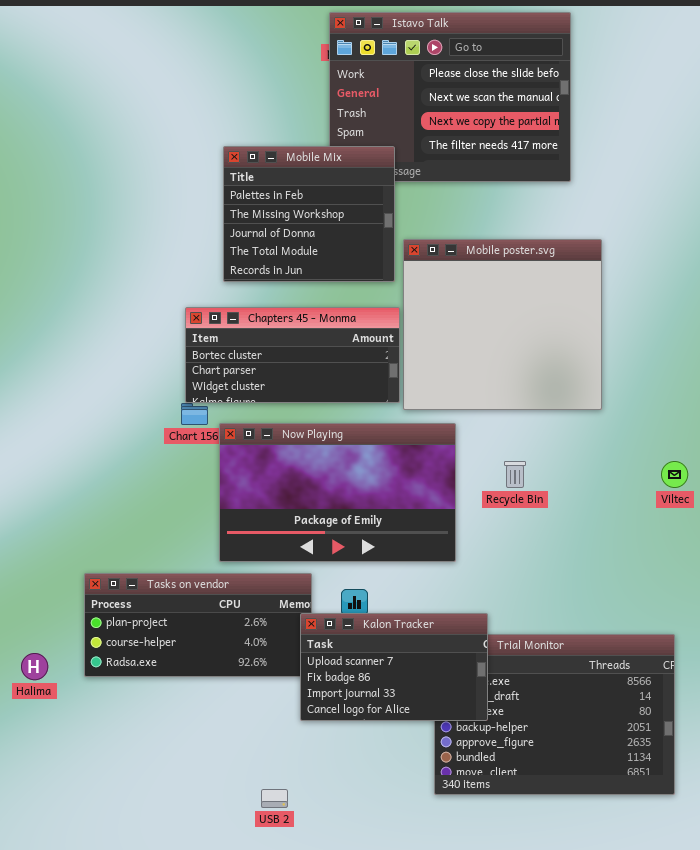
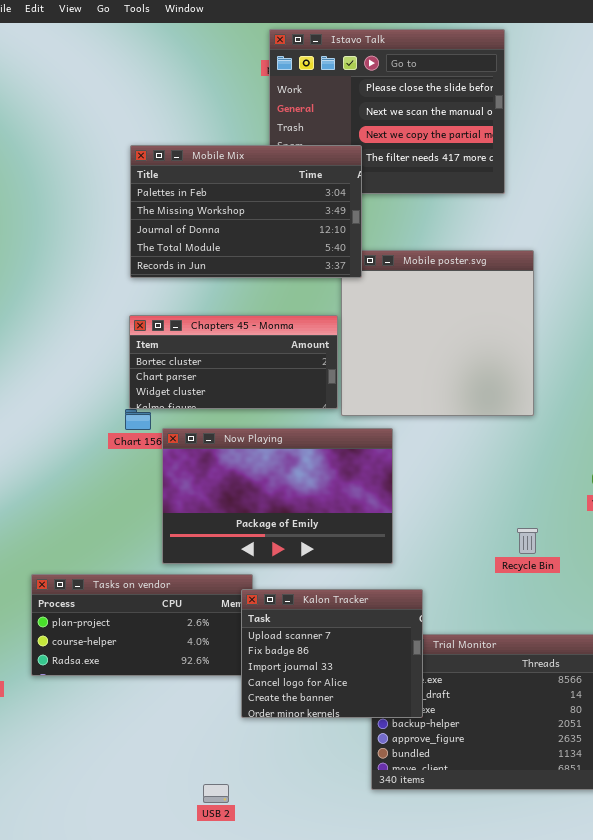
Mobile Mix: [223,146,395,282] -> [130,145,362,278], moved, resized
Recycle Bin: [504,461,526,488] -> [517,528,538,554], moved
Kalon Tracker: [300,613,488,721] -> [241,589,423,718], resized

